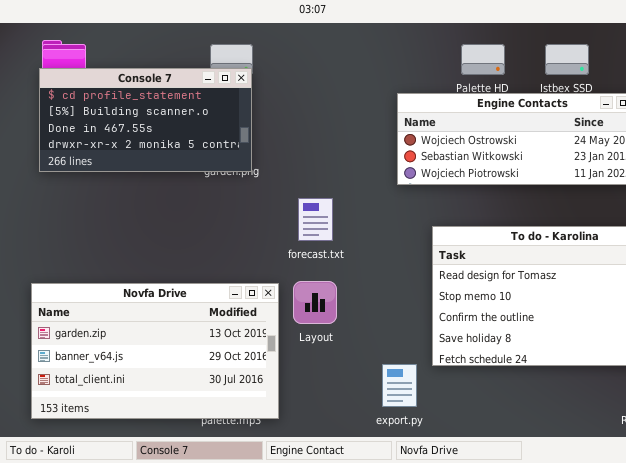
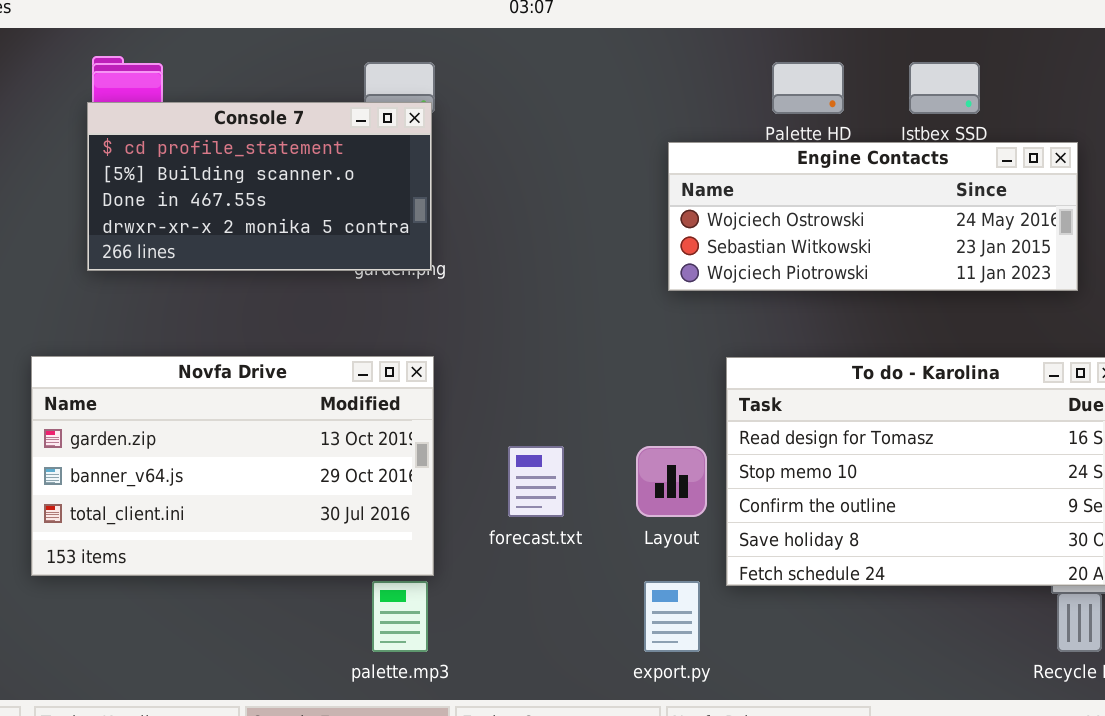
forecast.txt: [298,198,333,241] -> [508,446,564,517], moved
Layout: [293,281,337,324] -> [636,446,707,517], moved
Novfa Drive: [31,283,279,419] -> [31,356,434,576], moved

